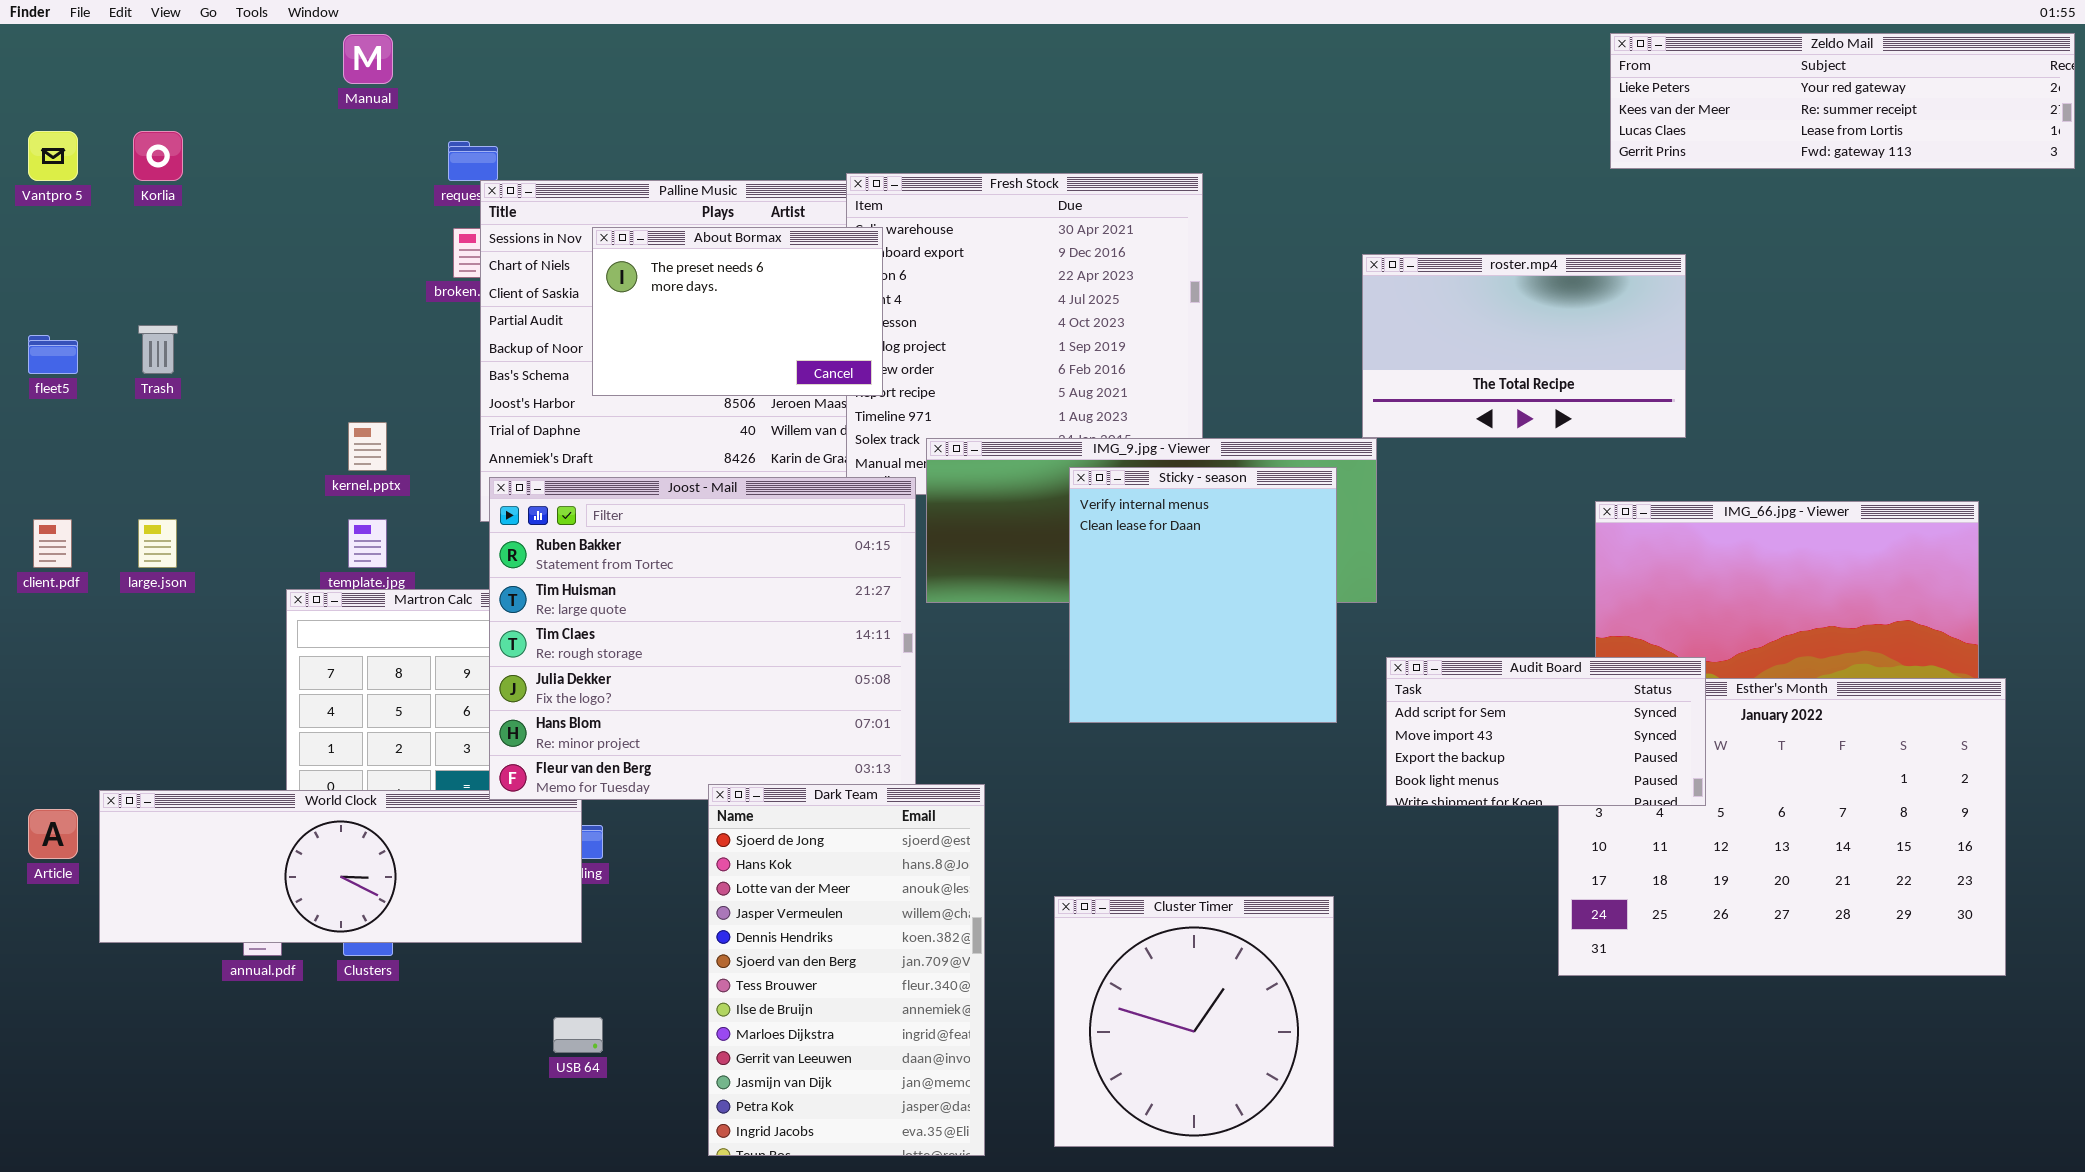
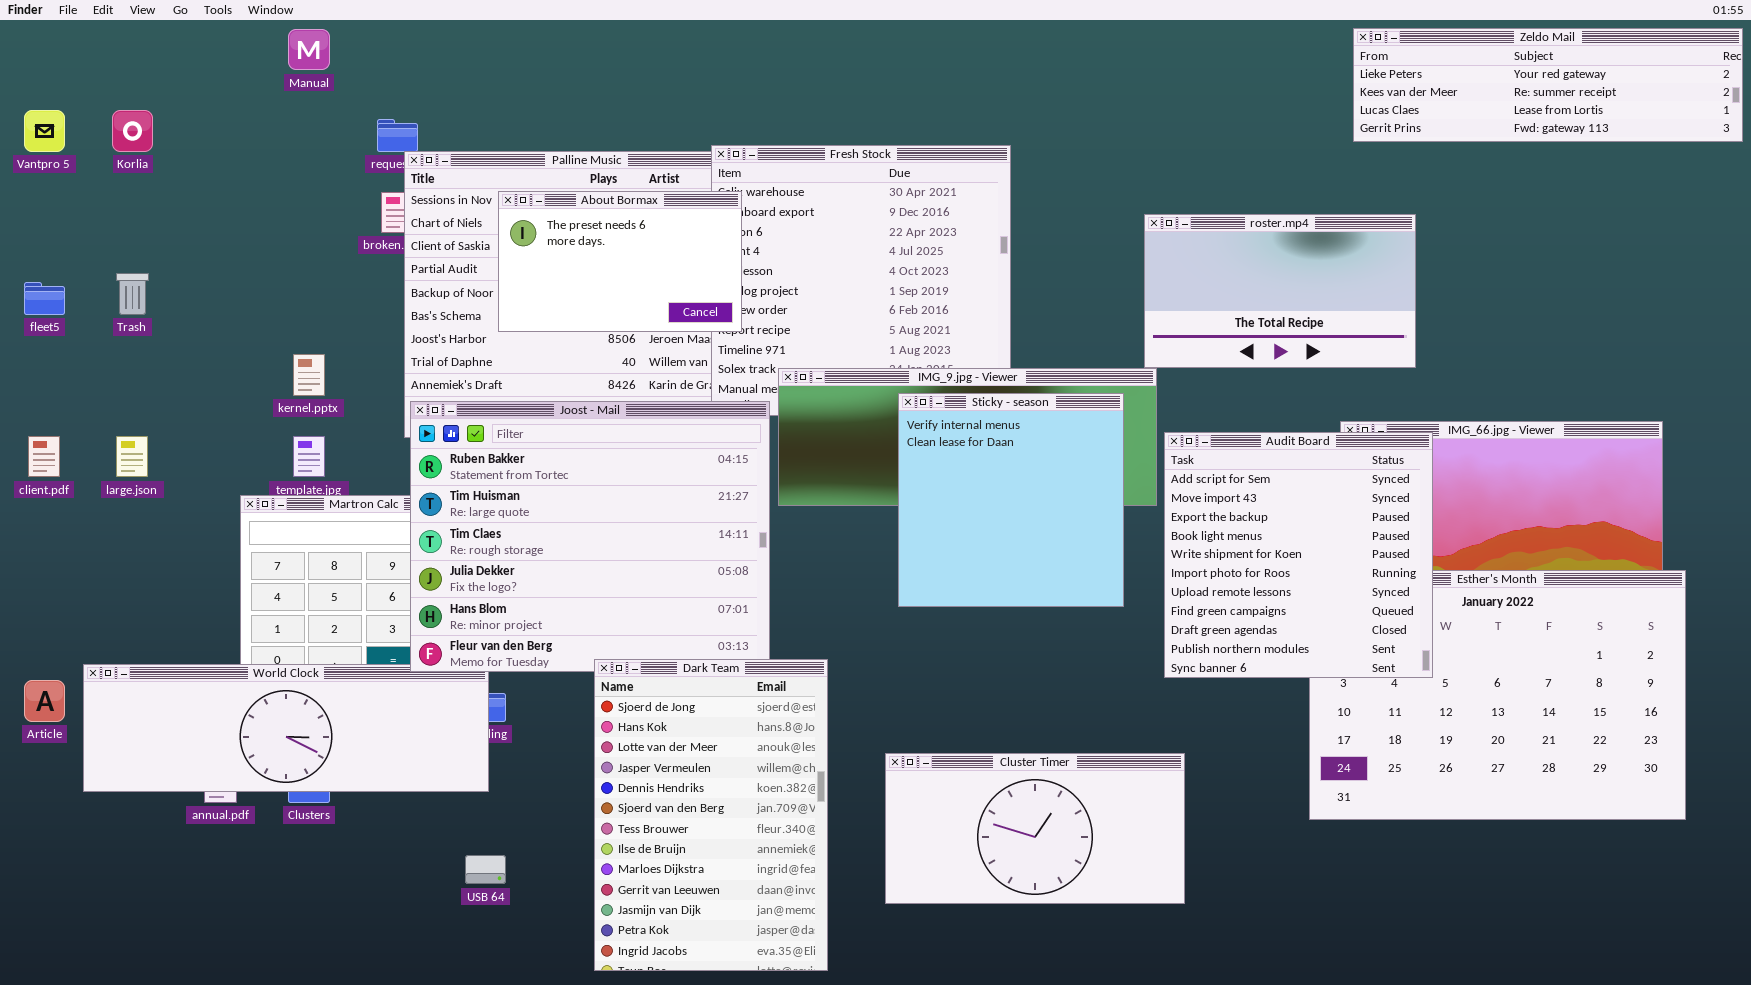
Audit Board: [1386,657,1706,806] -> [1164,432,1433,678], resized
Cluster Timer: [1054,896,1334,1147] -> [885,753,1185,904], resized

